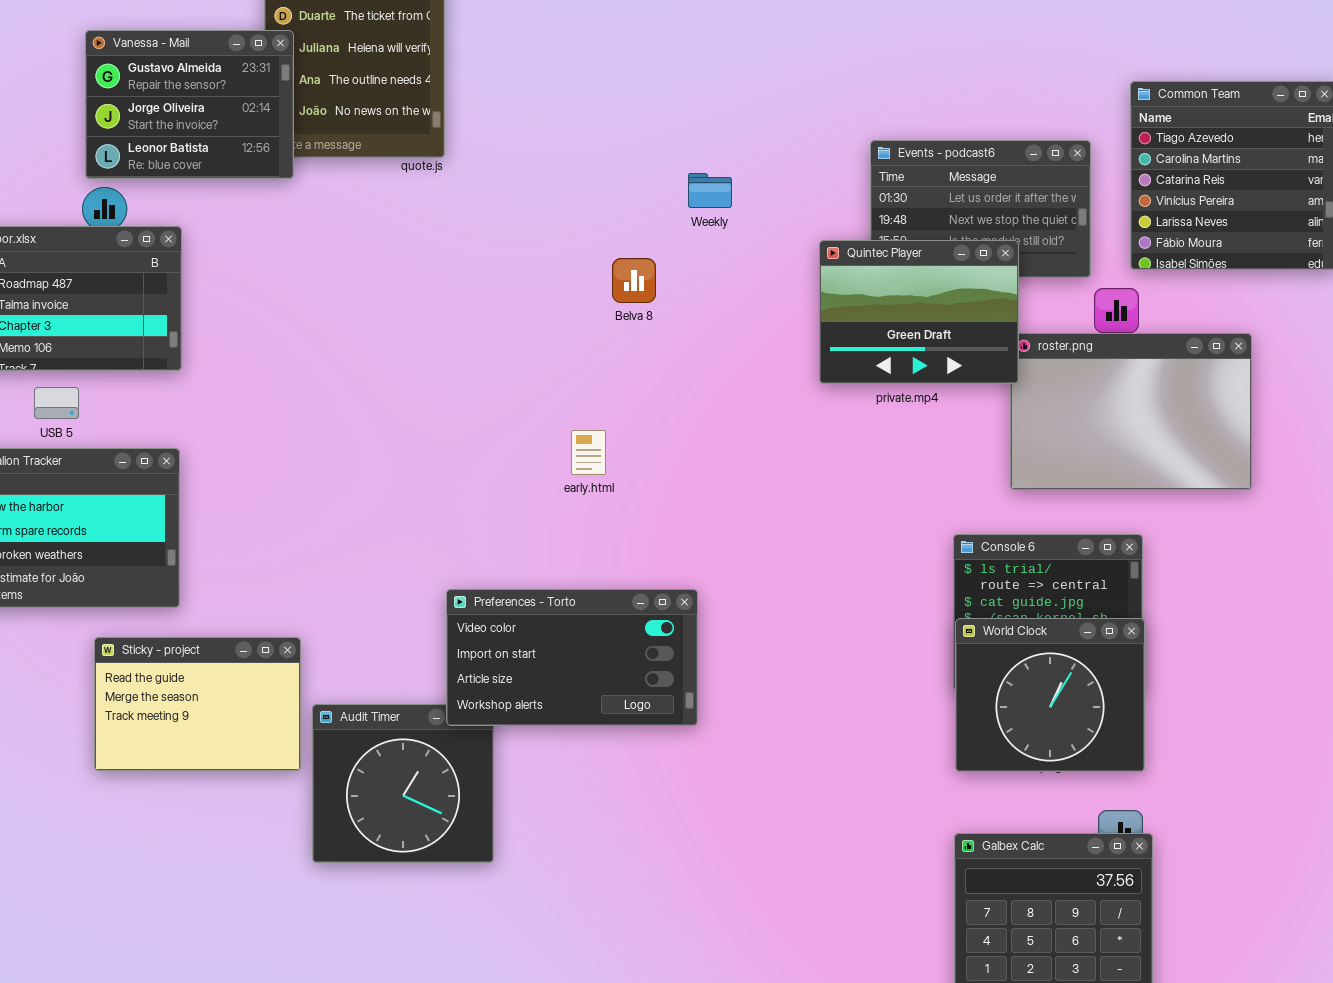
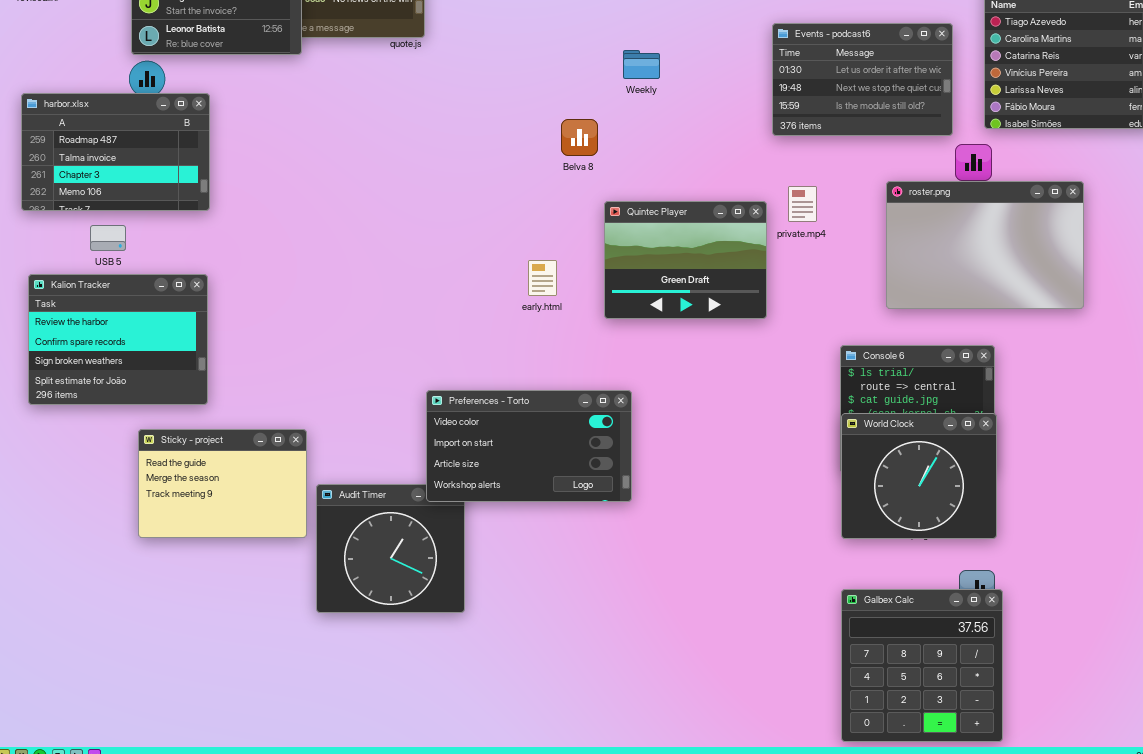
Quintec Player: [819,240,1019,384] -> [604,201,767,319], moved

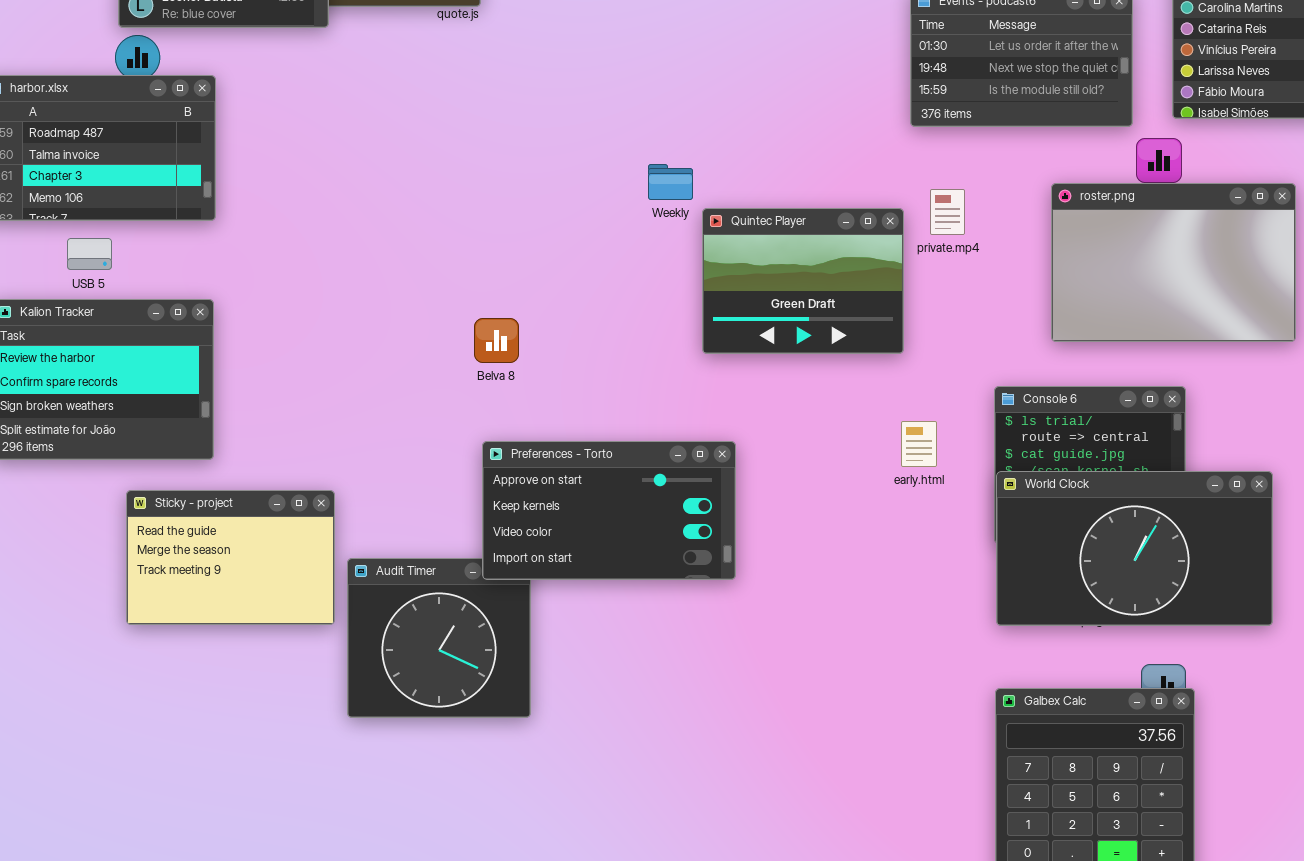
Weekly: [623,50,660,79] -> [648,164,693,200], moved
Belva 8: [561,119,598,156] -> [474,318,519,363], moved
early.html: [528,260,557,296] -> [901,421,937,467], moved
Preferences - Torto: [426,390,632,502] -> [482,441,736,580], scrolled up 2 rows
World Clock: [841,413,997,539] -> [996,471,1273,626], resized

